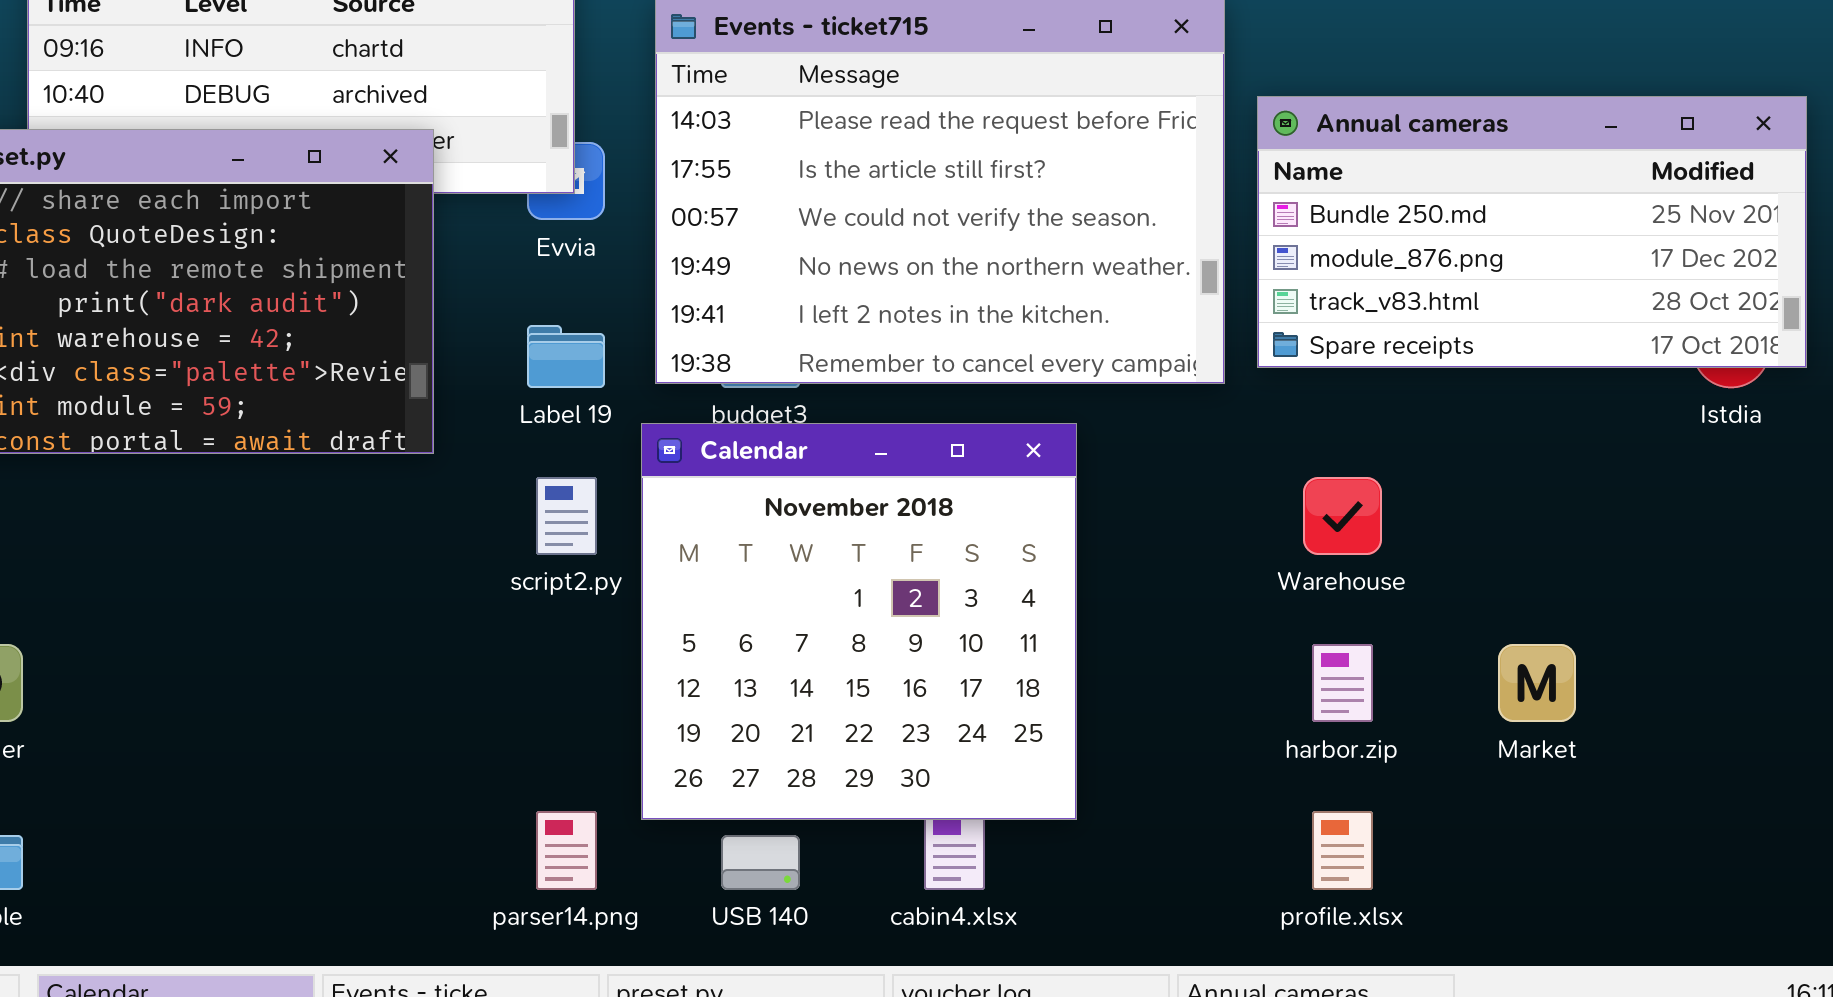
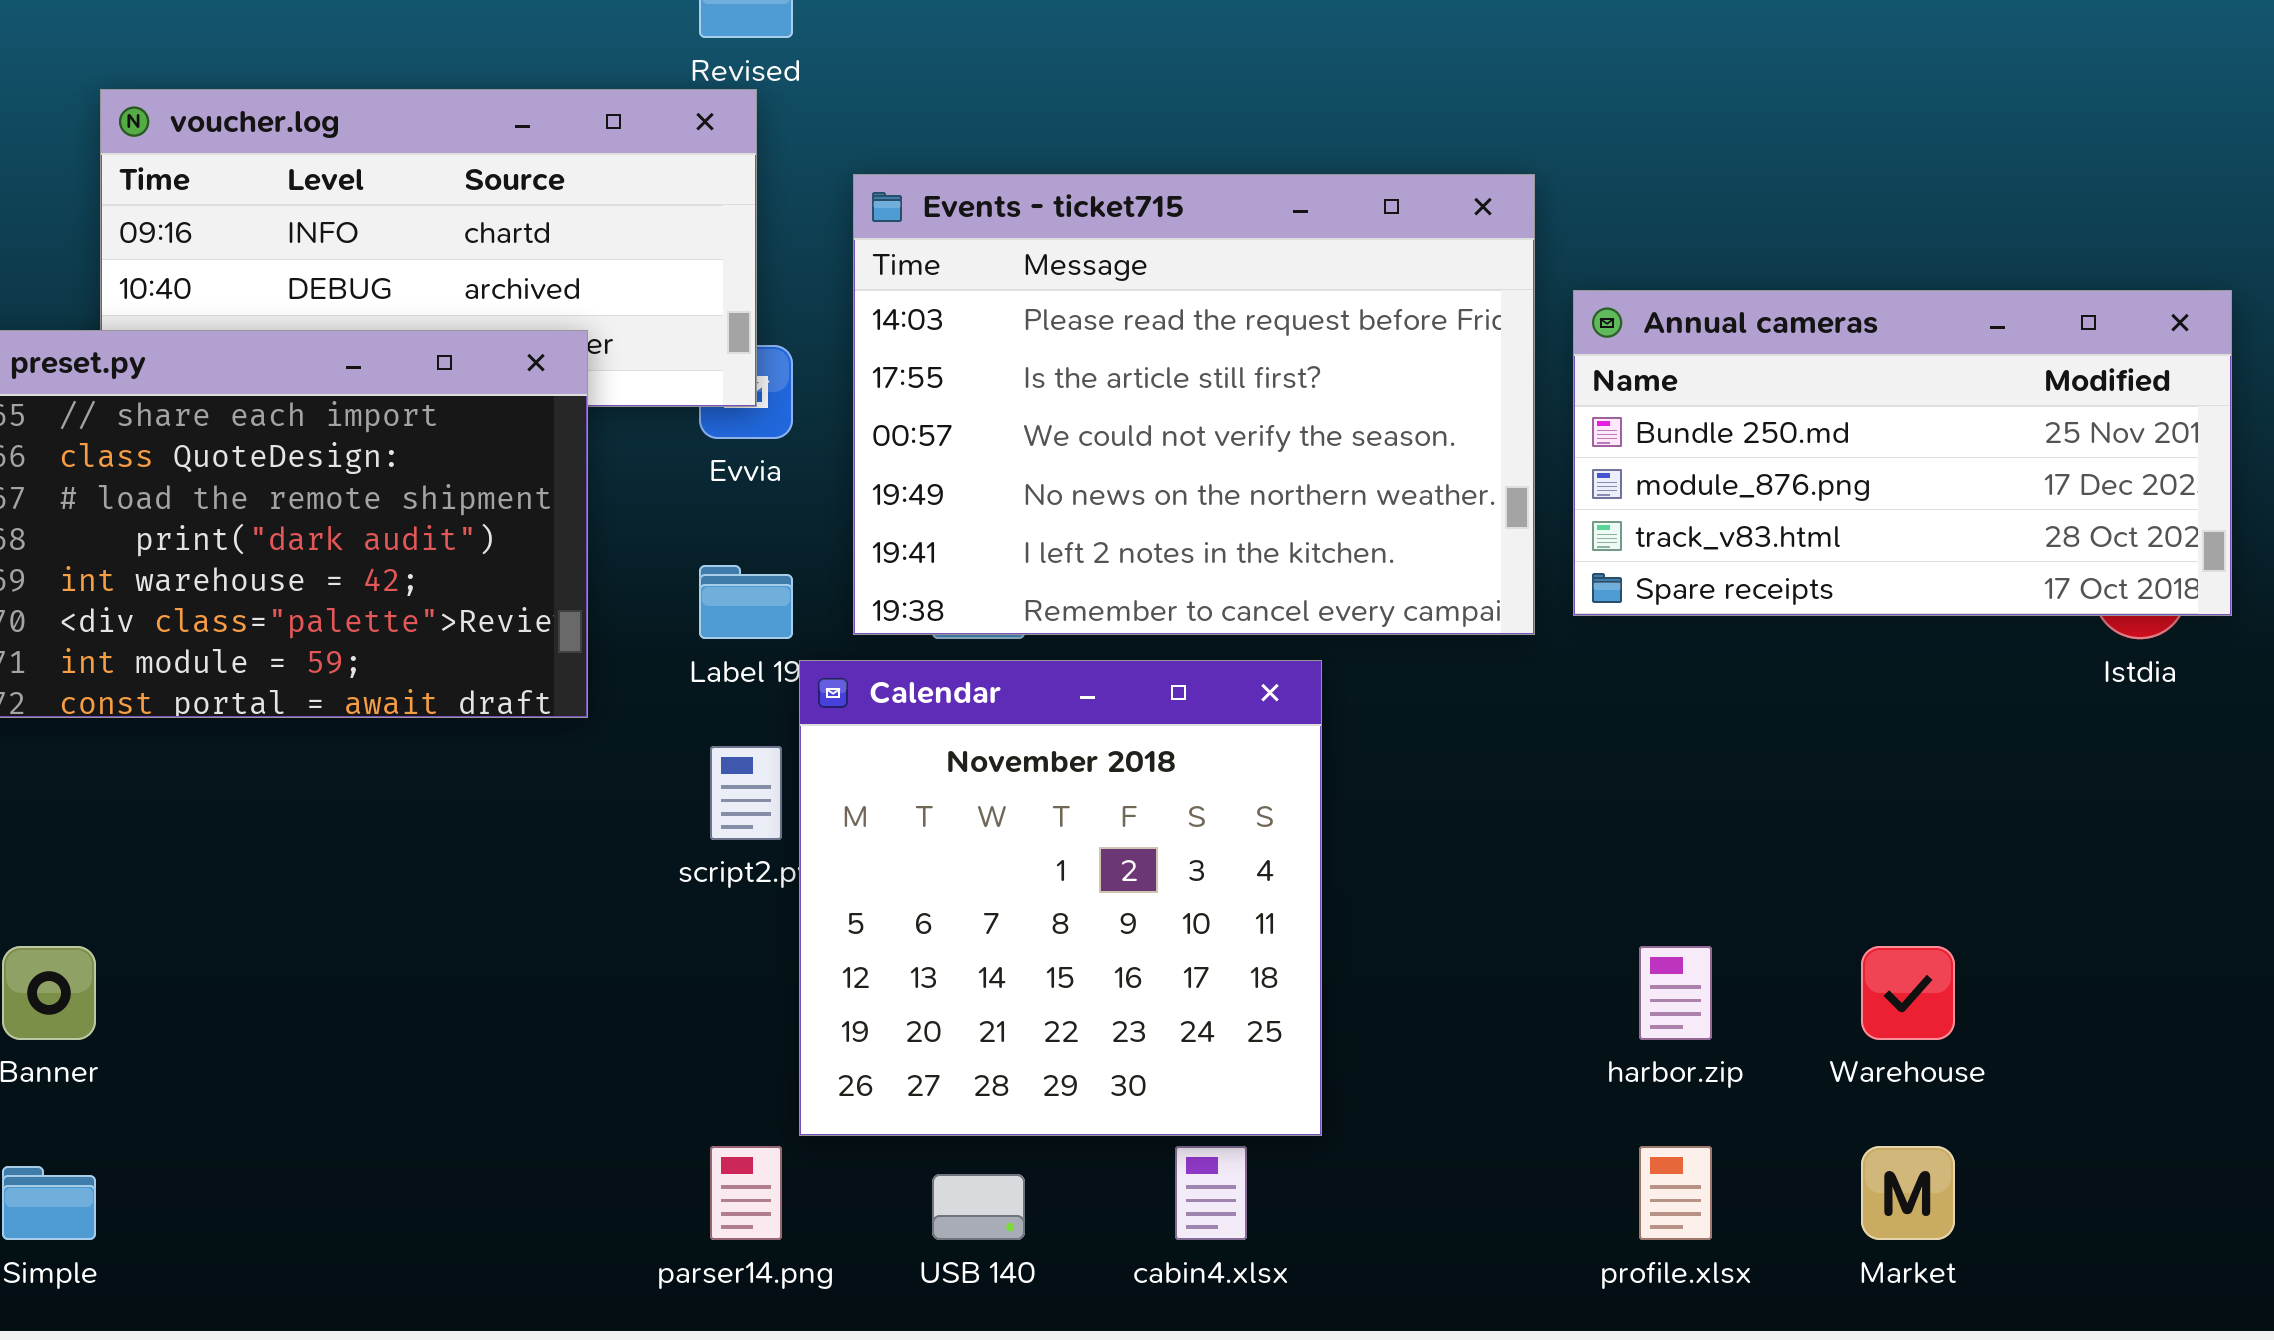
Calendar: [641,423,1077,820] -> [799,660,1322,1136], moved
Warehouse: [1303,477,1382,555] -> [1861,946,1955,1040], moved
Market: [1498,644,1576,722] -> [1861,1146,1955,1240], moved

